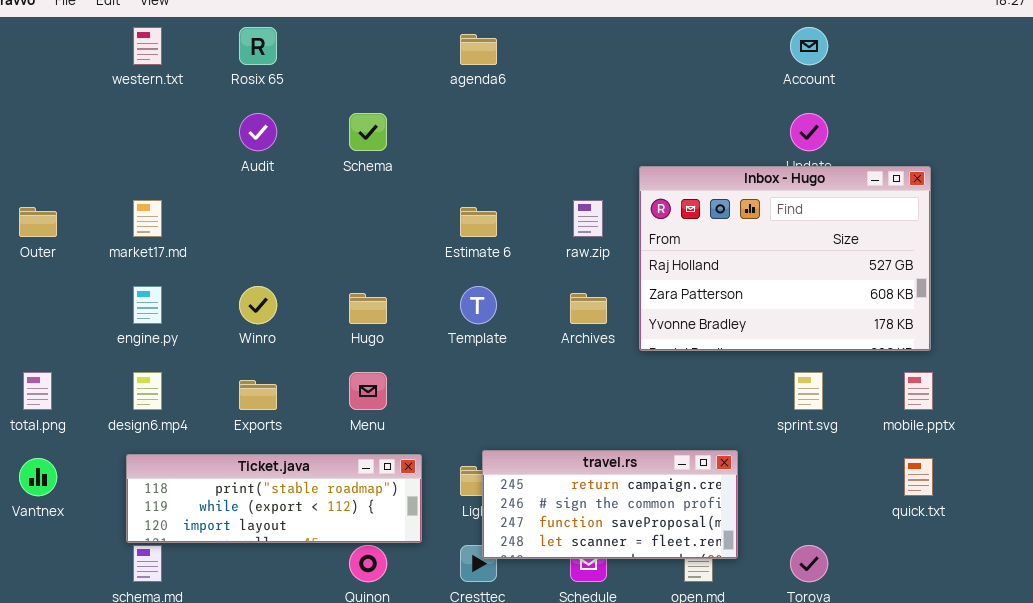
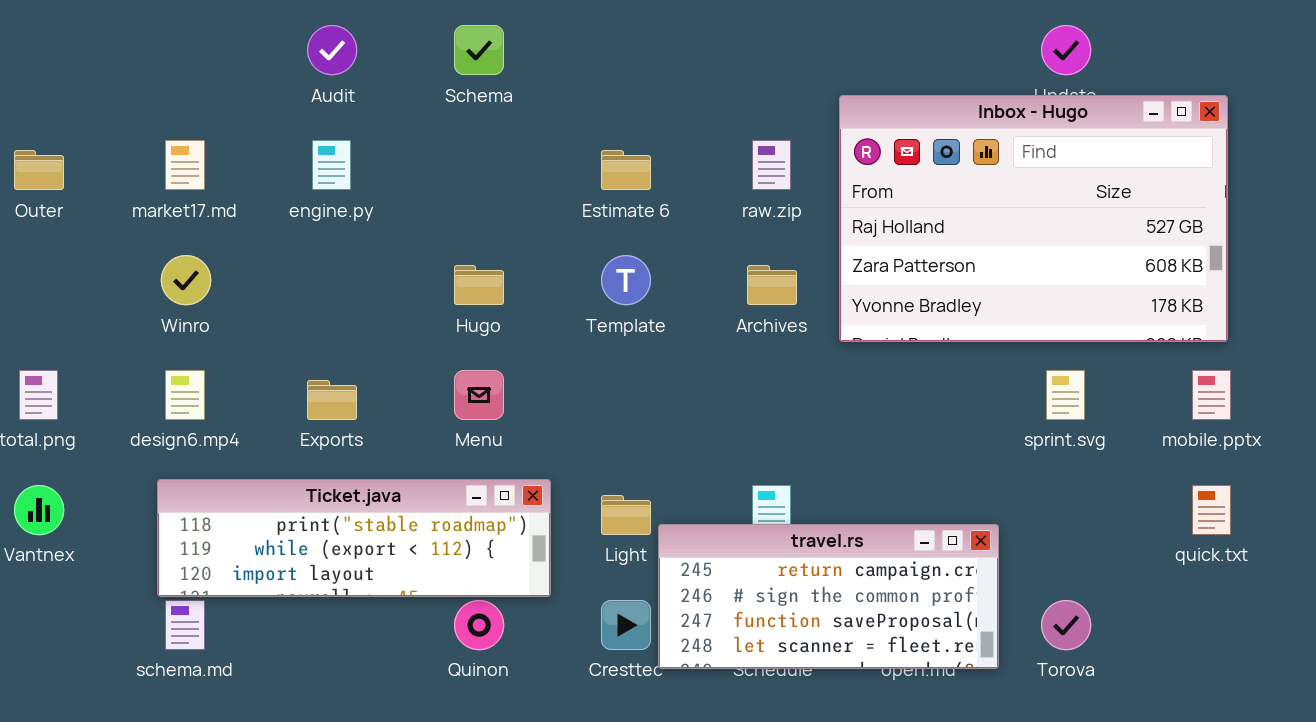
engine.py: [133,286,162,324] -> [312,140,351,190], moved
Winro: [239,286,277,324] -> [161,255,211,305], moved
travel.rs: [482,450,738,559] -> [658,524,999,669], moved

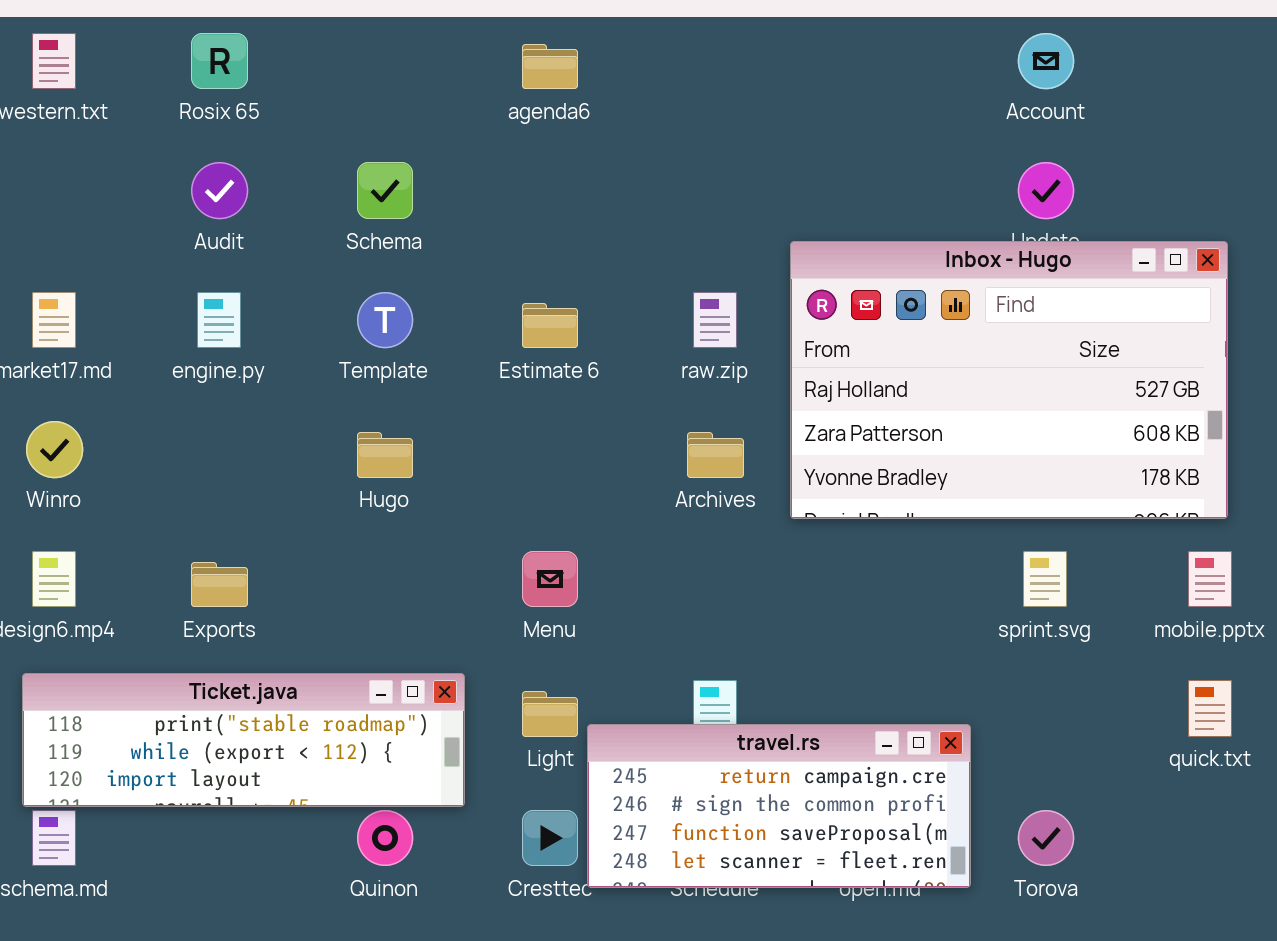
Template: [601,255,651,305] -> [357,292,413,348], moved
Menu: [454,370,504,420] -> [522,551,578,607], moved

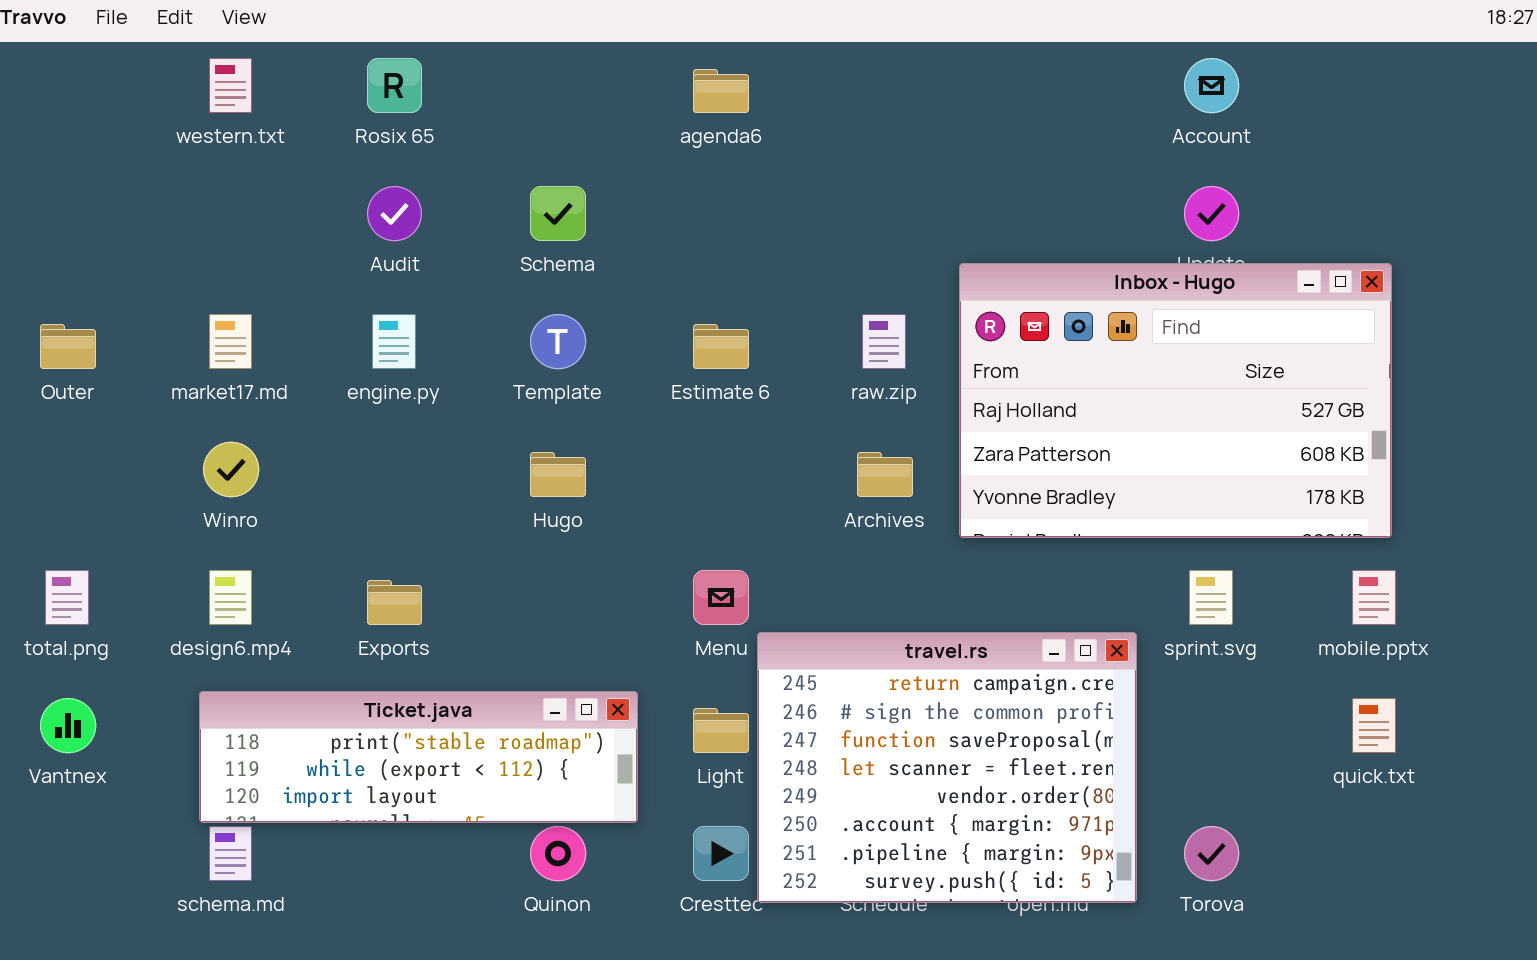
travel.rs: [587,724,971,888] -> [757,632,1137,903], resized

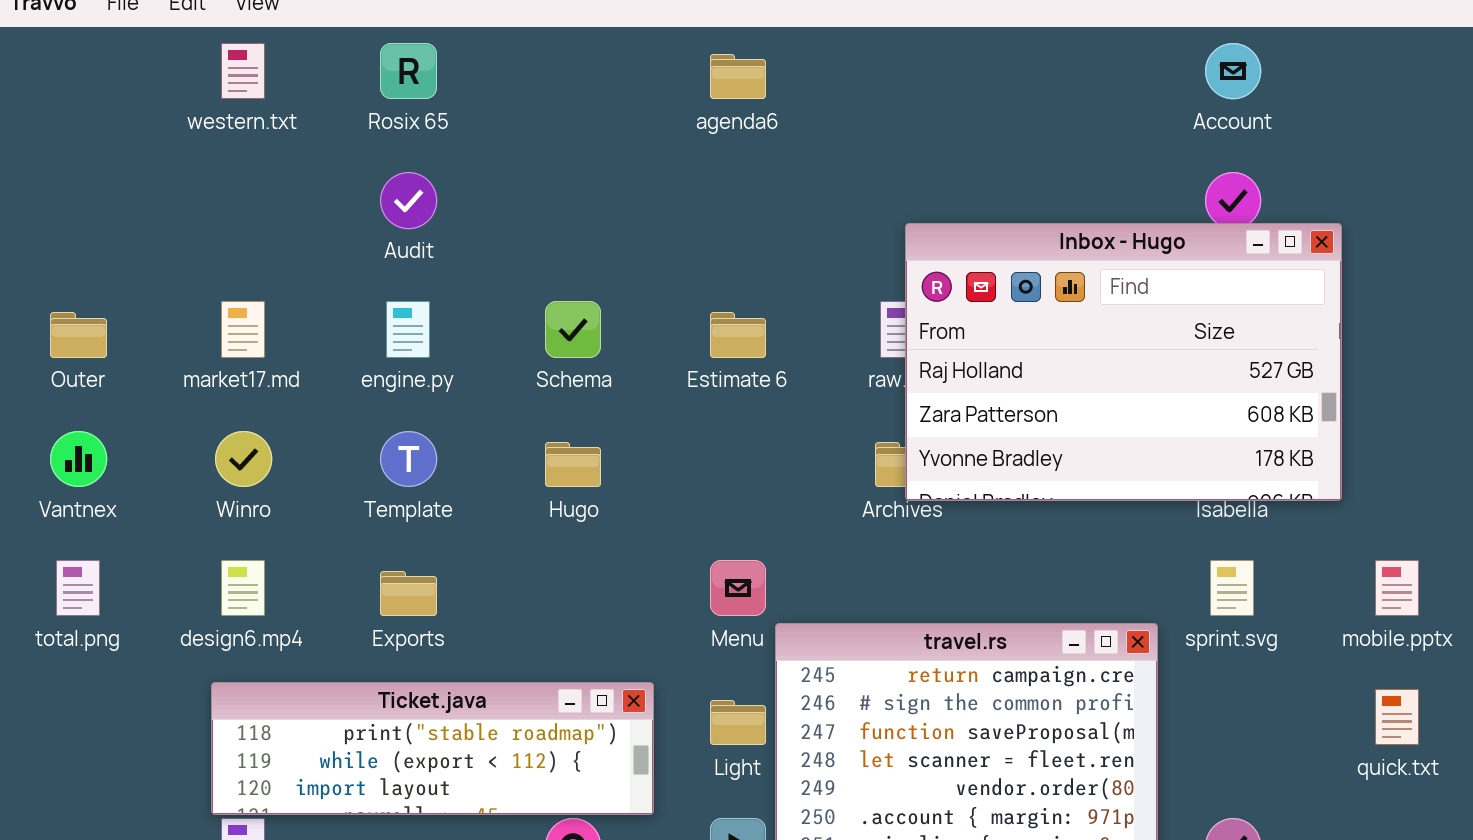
Schema: [530,186,586,241] -> [545,301,601,358], moved
Inbox - Hugo: [959,263,1392,538] -> [905,223,1342,501], moved
Template: [530,314,586,369] -> [380,431,437,487], moved
Vantnex: [40,698,96,753] -> [50,431,107,487], moved

